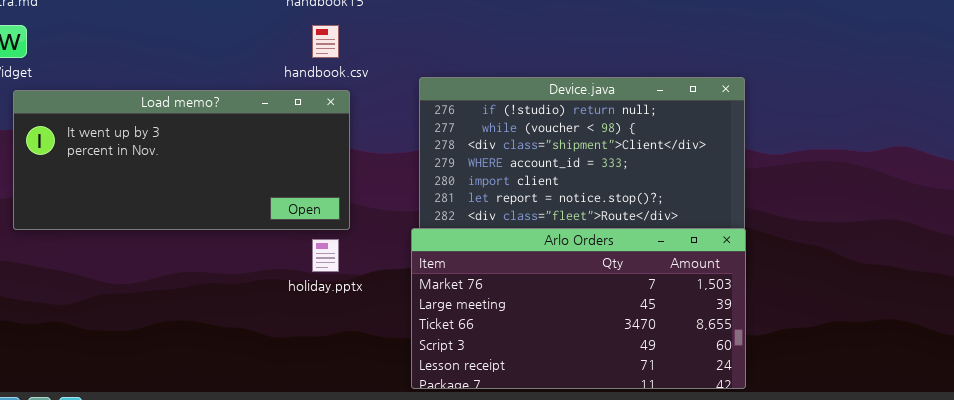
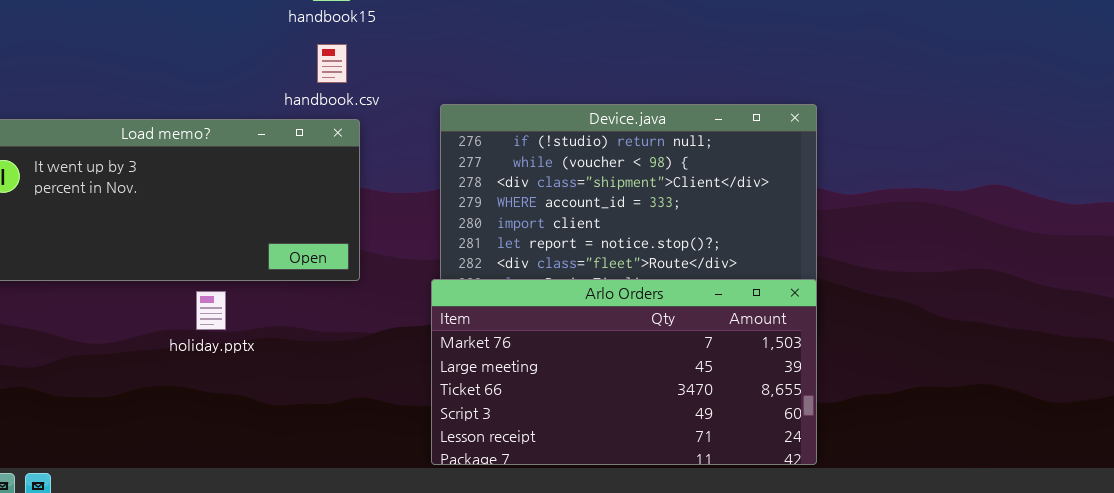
holiday.pptx: [312,239,339,272] -> [196,291,226,330], moved

